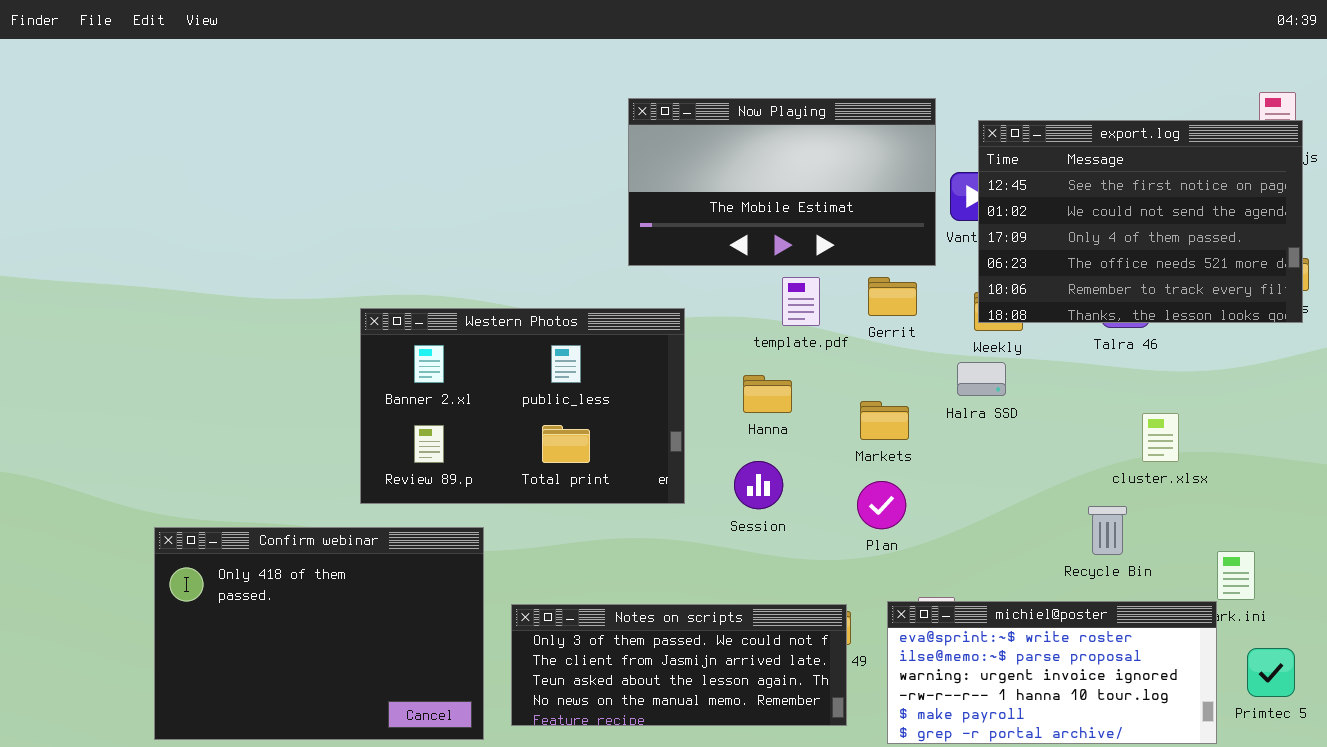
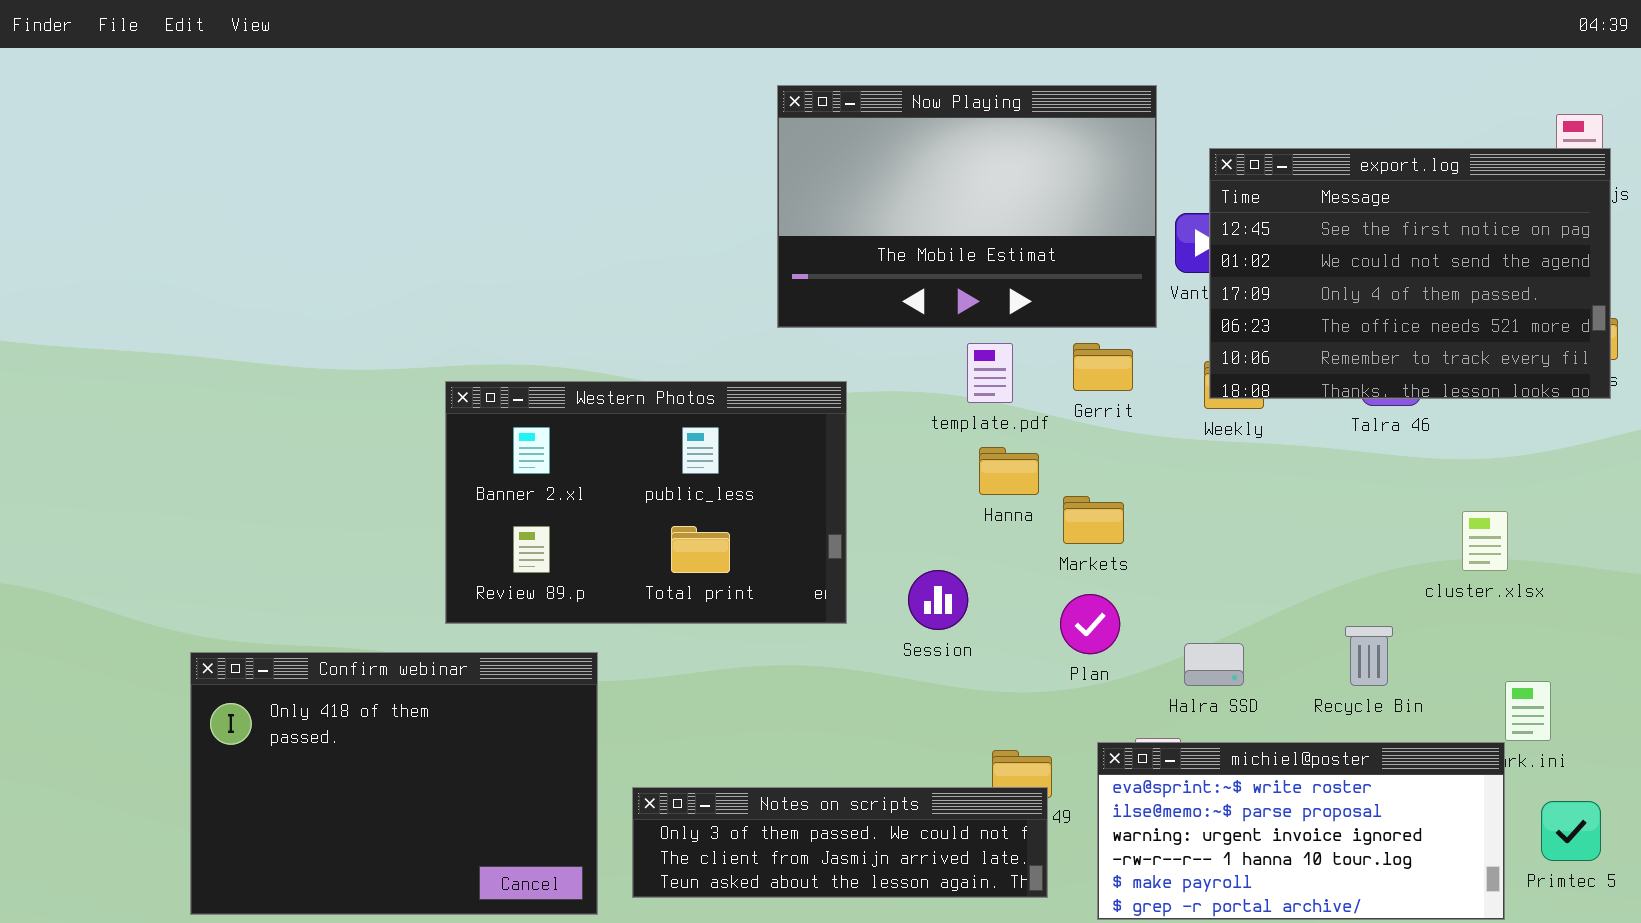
Now Playing: [628,98,936,266] -> [777,85,1157,328], resized
Halra SSD: [957,362,1006,396] -> [1184,643,1244,686], moved
Hanna: [743,375,792,413] -> [979,447,1039,495], moved
cluster.xlsx: [1142,413,1179,462] -> [1462,511,1508,571], moved
Notes on scripts: [511,604,847,726] -> [632,787,1048,898], resized

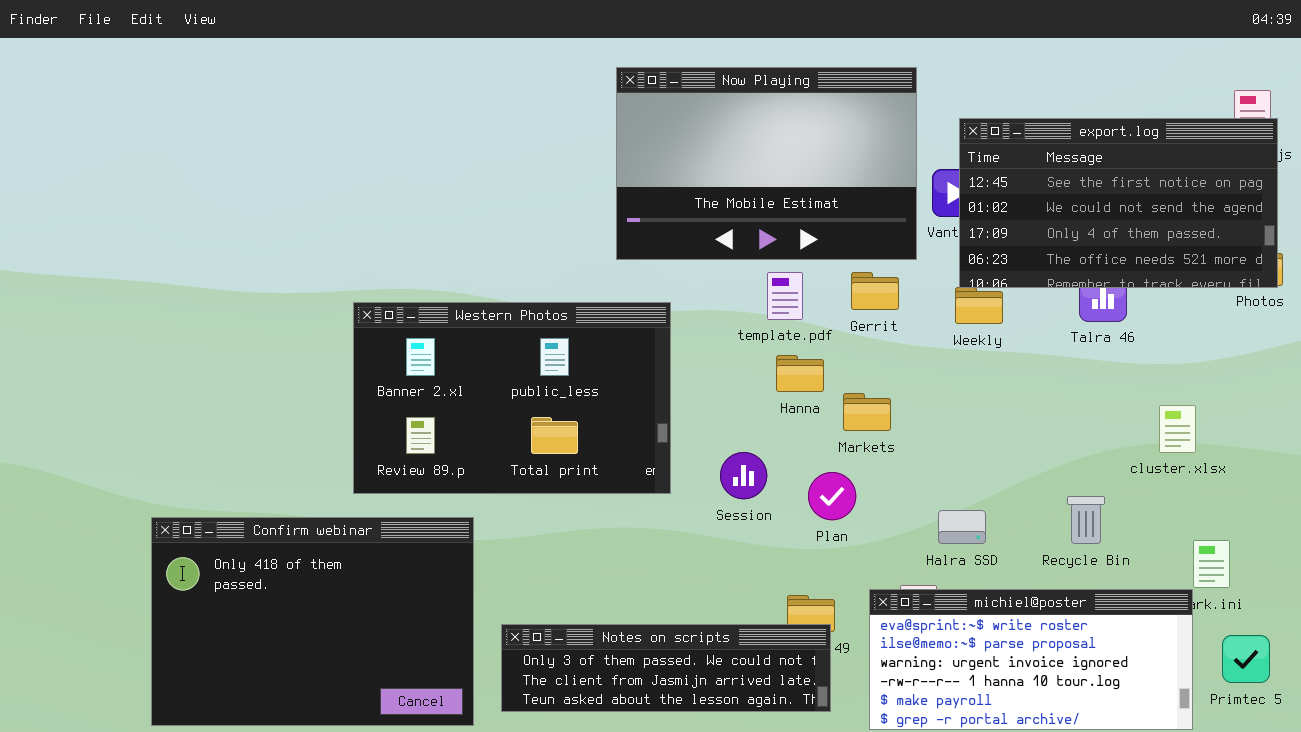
export.log: [1209,148,1611,399] -> [959,118,1278,288], resized
Plan: [1060,594,1120,654] -> [808,472,856,520], moved

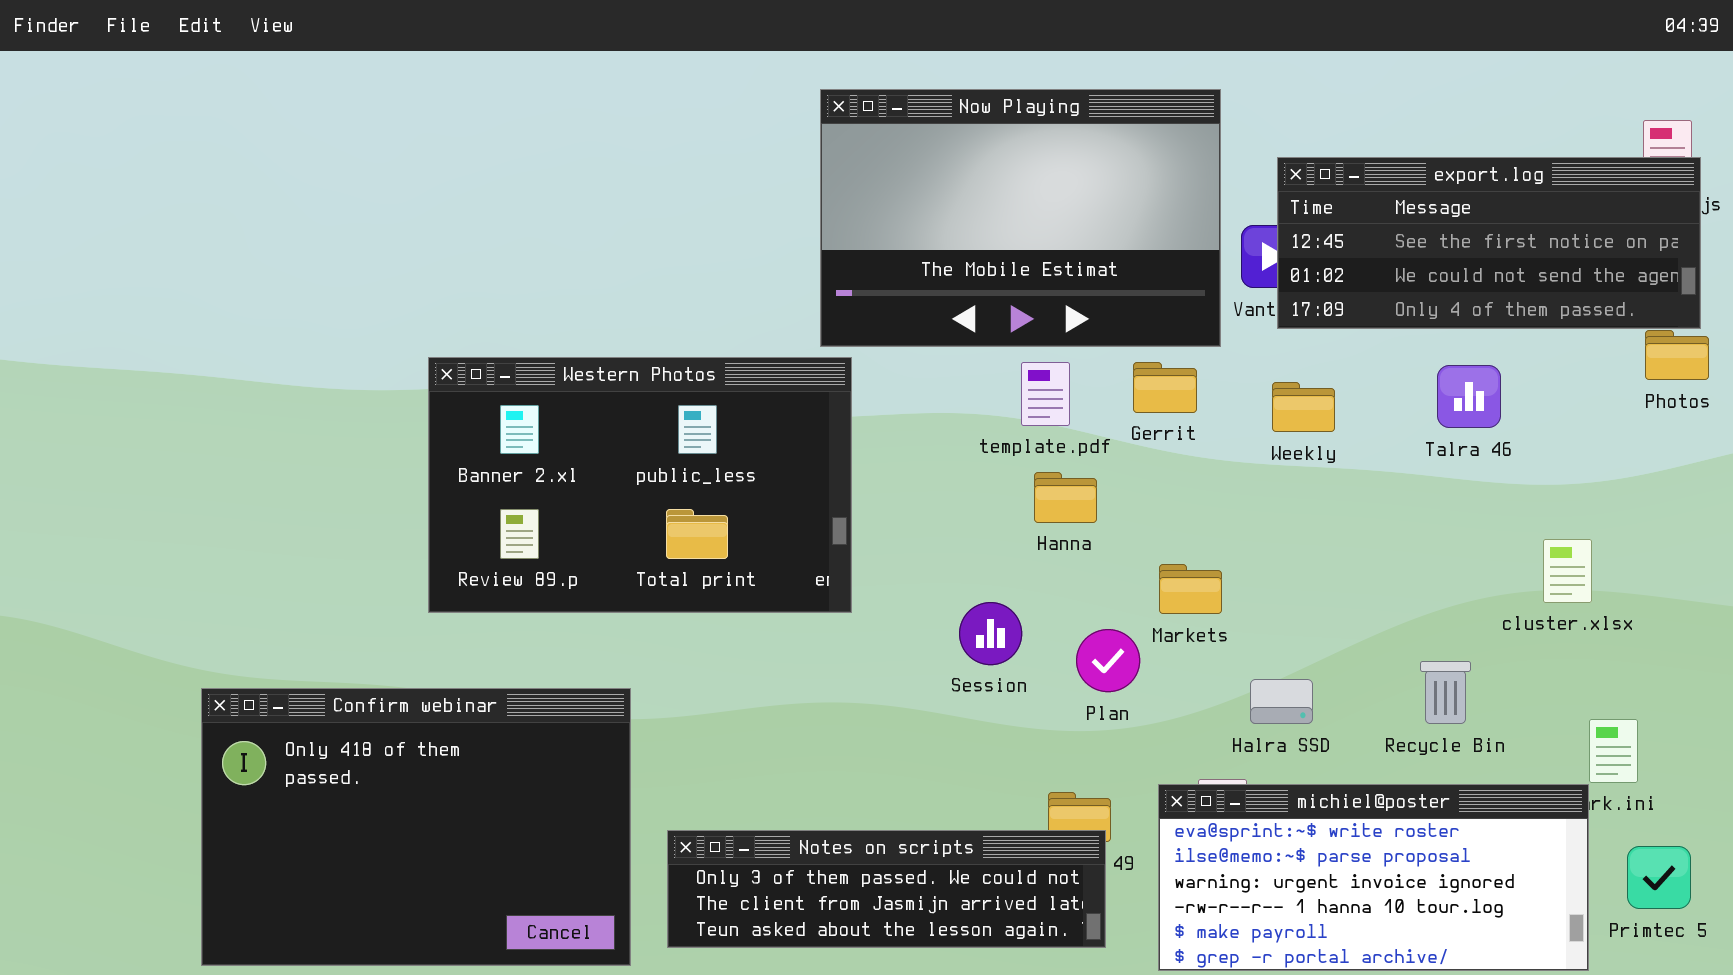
export.log: [959,118,1278,288] -> [1277,157,1701,329], resized
Western Photos: [353,302,671,494] -> [428,357,852,613], moved
Markets: [843,393,891,431] -> [1159,564,1222,614], moved

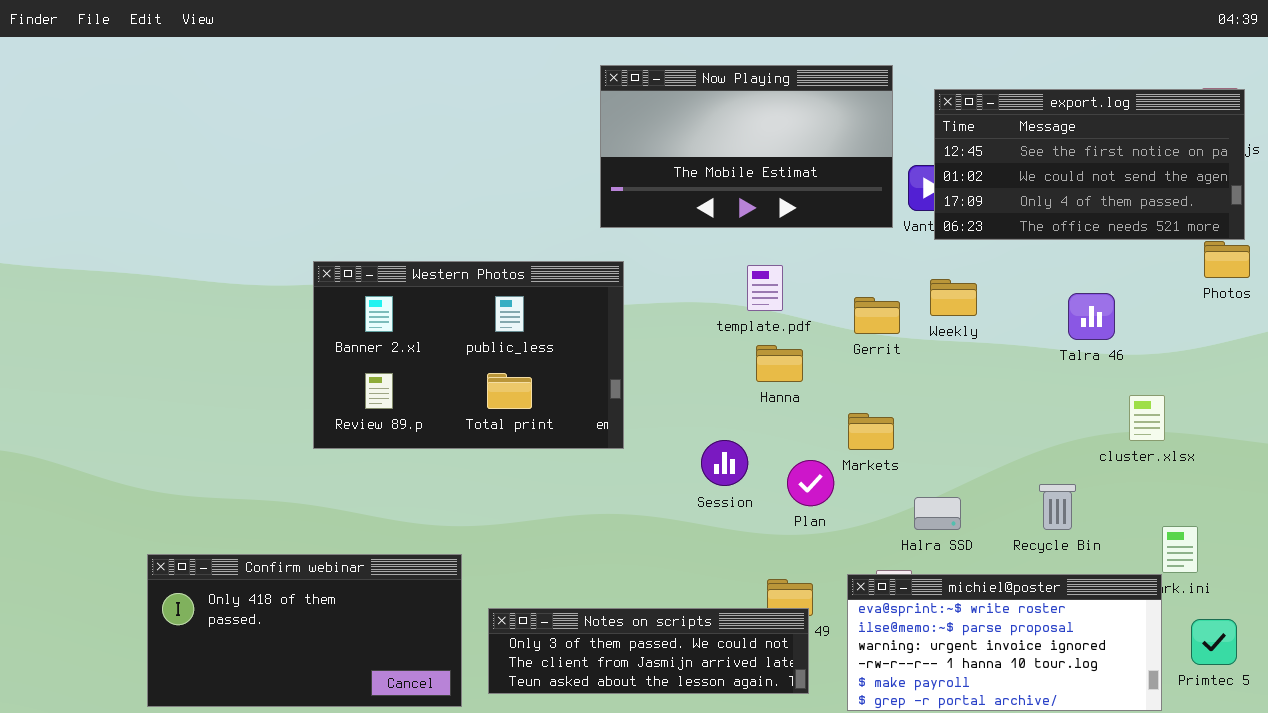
Now Playing: [820,89,1221,347] -> [600,65,893,228], resized
export.log: [1277,157,1701,329] -> [934,89,1245,240], resized
Gerrit: [1133,362,1197,413] -> [854,297,900,334], moved
Talra 46: [1437,365,1501,428] -> [1068,293,1115,340], moved
Confirm webinar: [201,688,631,966] -> [147,554,462,707], resized

